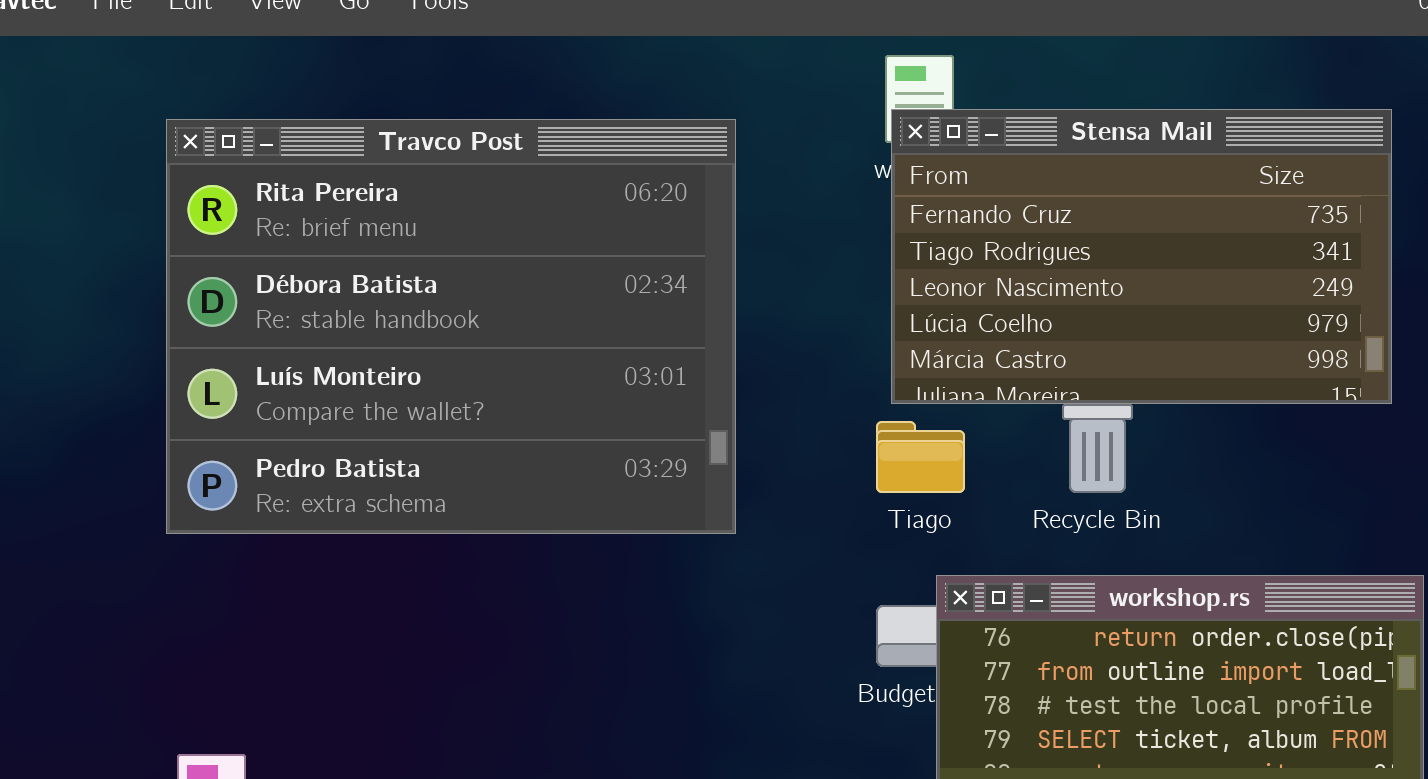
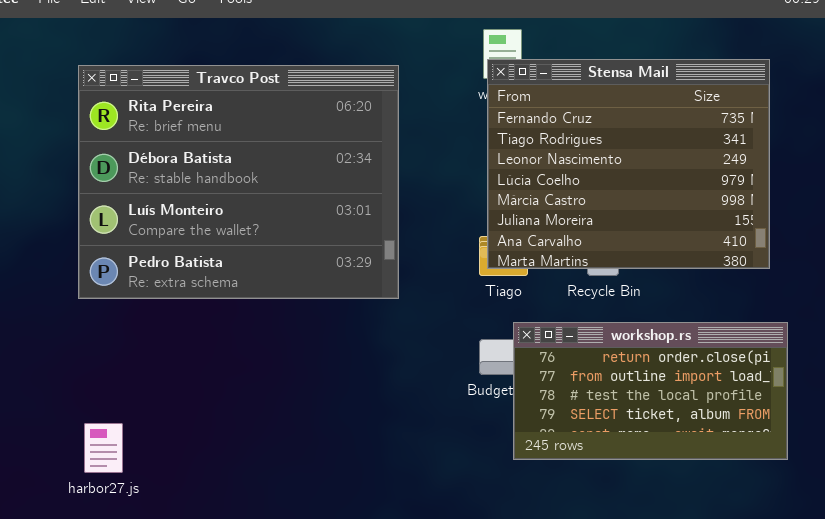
Stensa Mail: [891,109,1392,404] -> [487,59,770,269], resized

